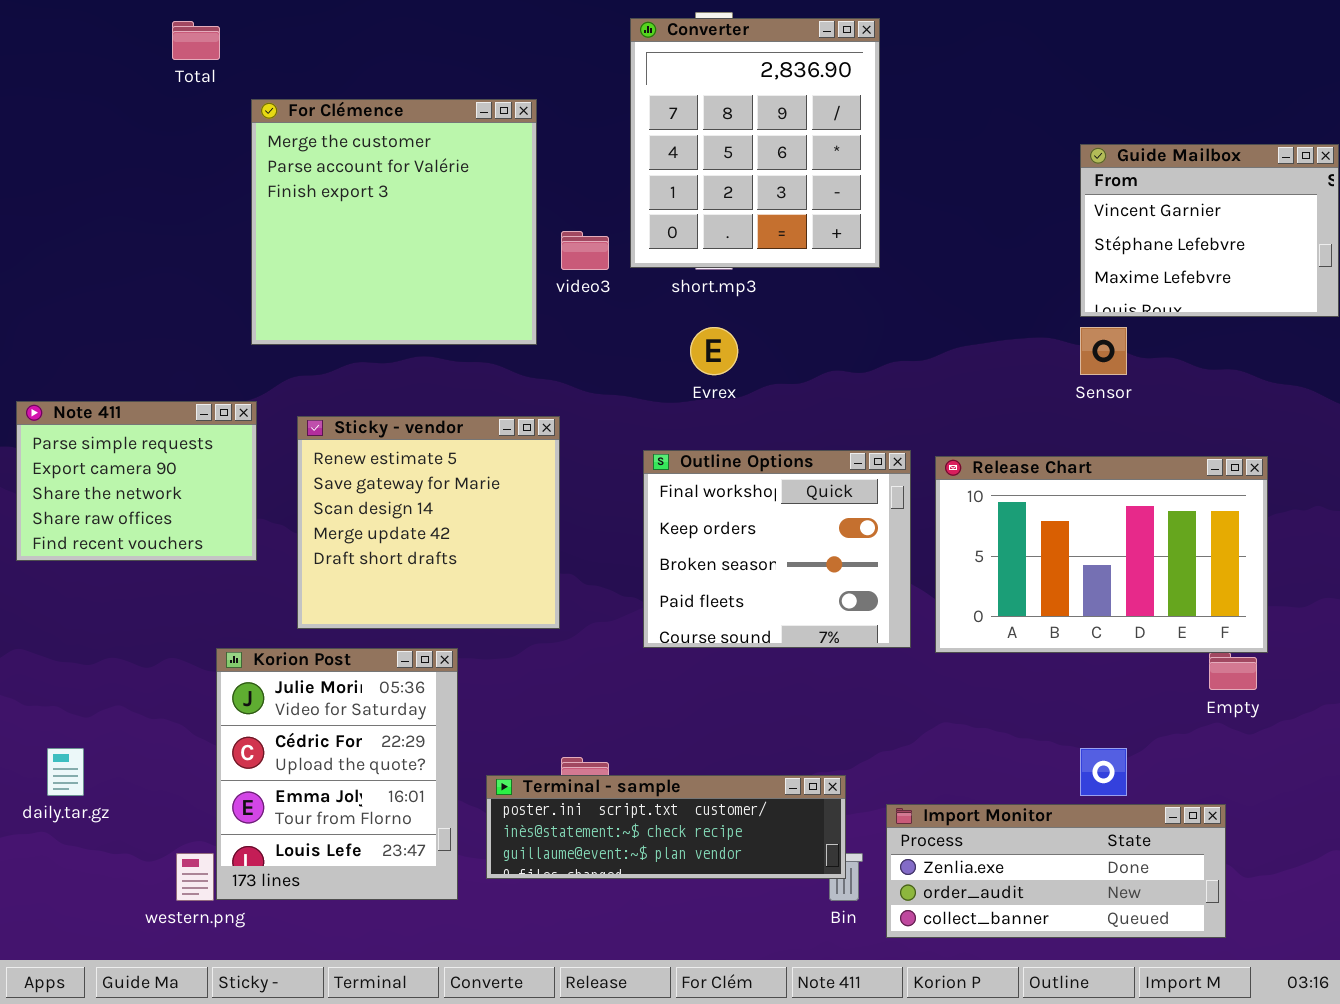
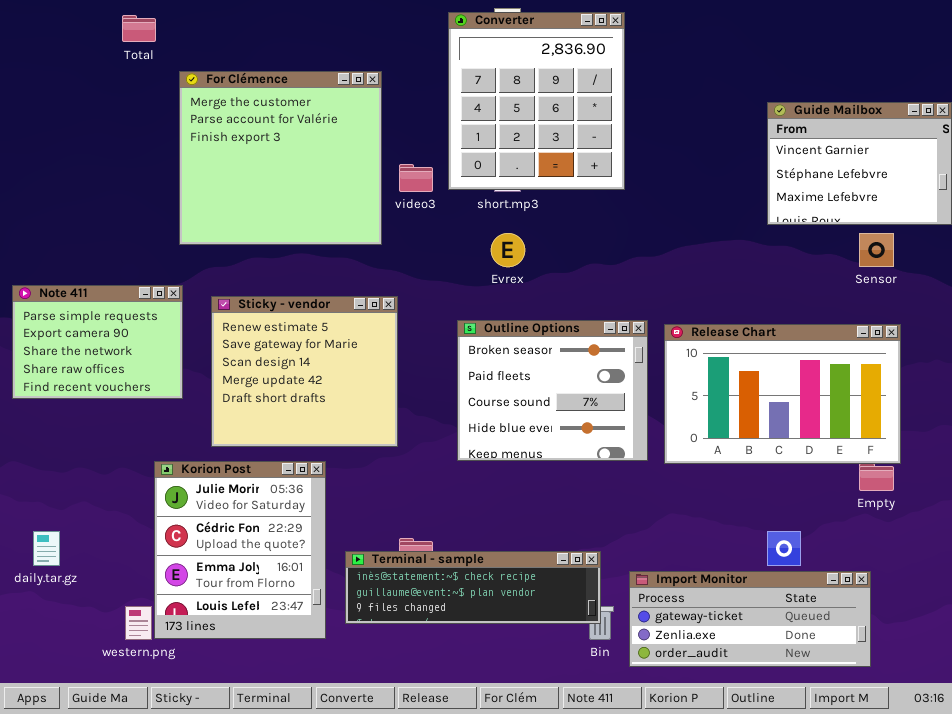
Sensor: [1080,327,1127,375] -> [859,233,894,267], moved
Outline Options: [643,450,911,648] -> [457,320,648,461], scrolled down 2 rows
Terminal - sample: [486,775,846,879] -> [345,551,601,624], scrolled down 1 row
Import Monitor: [886,804,1226,938] -> [629,571,871,667], scrolled up 1 row

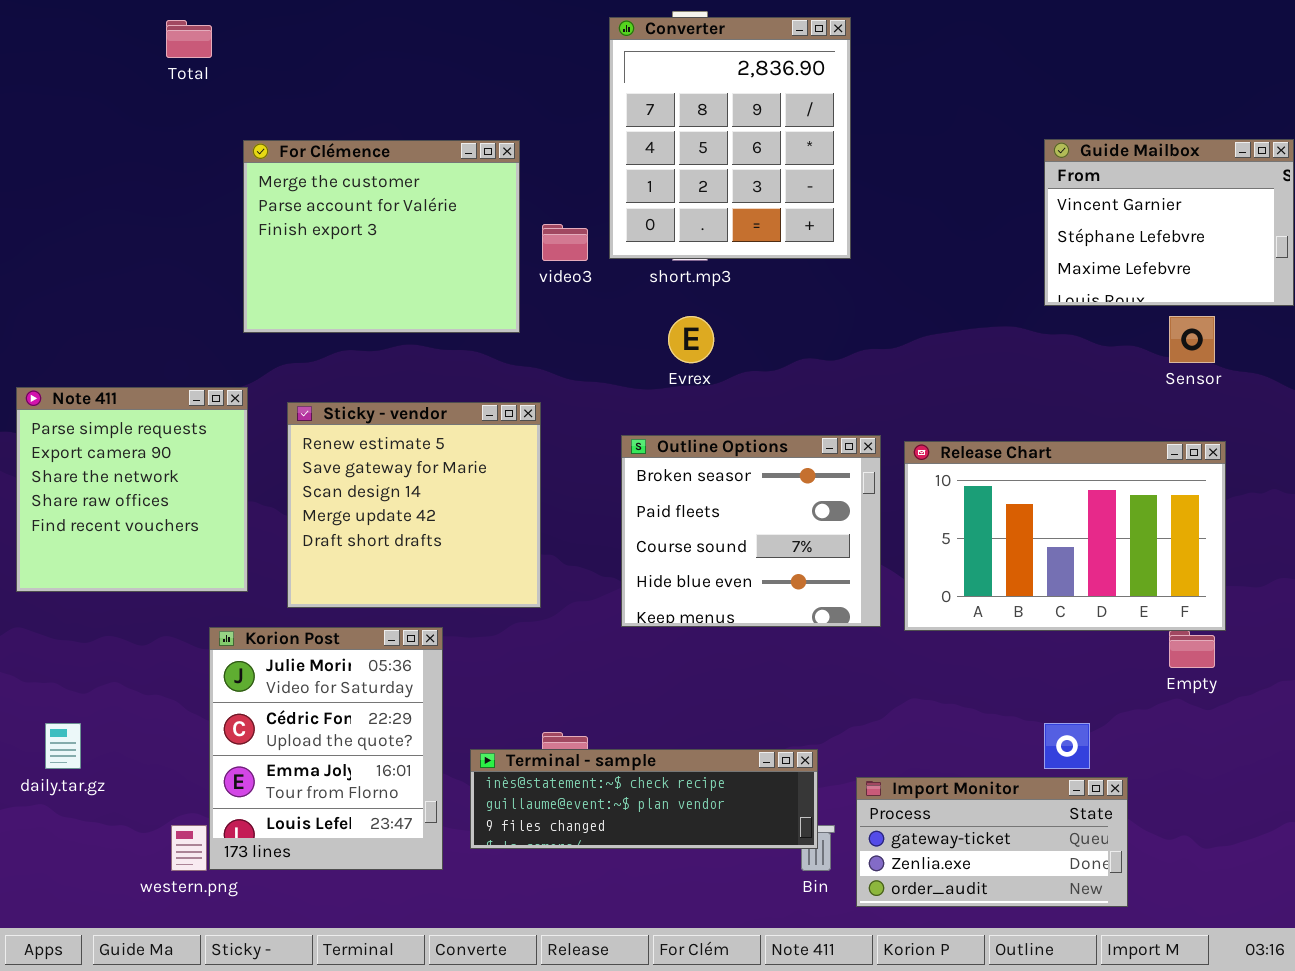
For Clémence: [179,71,382,245] -> [243,140,520,333], resized
Note 411: [12,285,183,399] -> [16,387,248,592], resized
Import Monitor: [629,571,871,667] -> [856,777,1128,907], resized

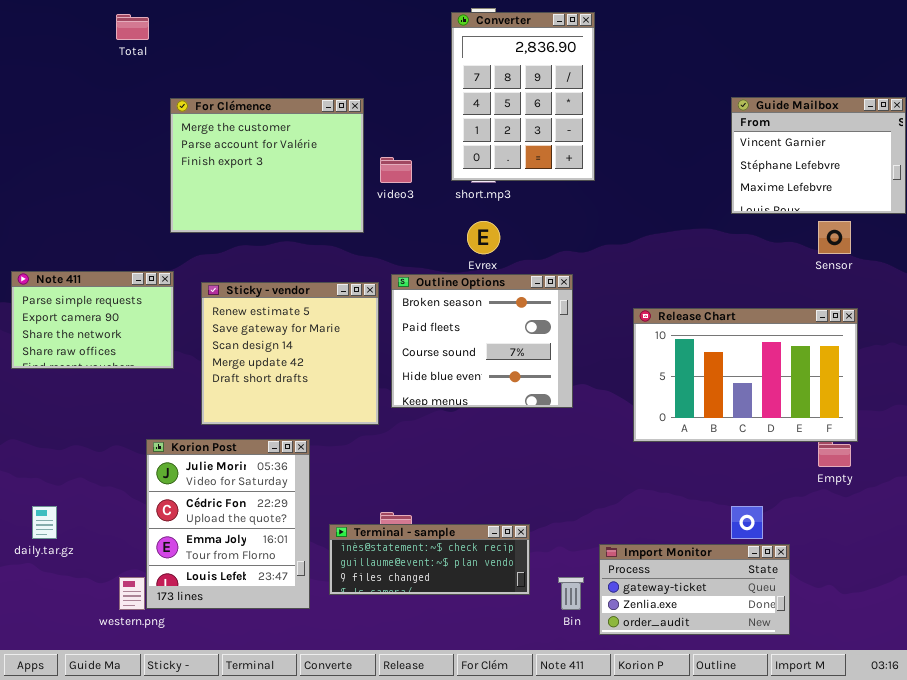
Converter: [609,17,851,259] -> [451,12,595,181], resized
Note 411: [16,387,248,592] -> [11,271,174,369], resized
Outline Options: [621,435,881,627] -> [391,274,573,408], moved
Terminal - sample: [470,749,818,849] -> [329,524,530,595], resized

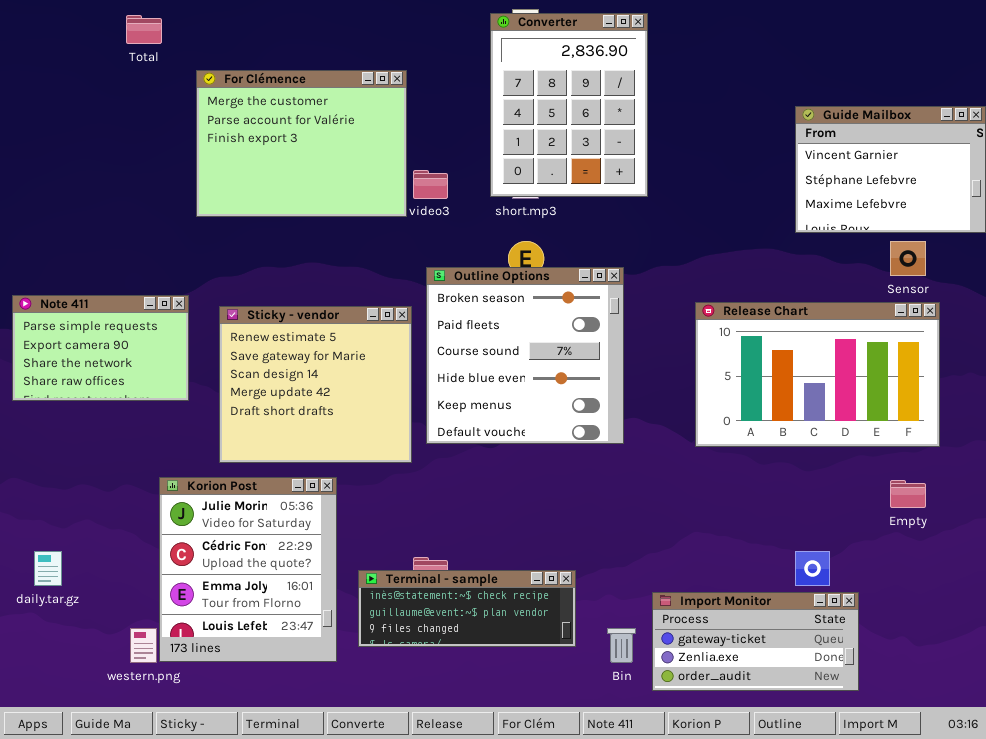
For Clémence: [170,98,364,233] -> [196,70,407,217], moved
Outline Options: [391,274,573,408] -> [426,267,624,444], resized
Release Chart: [633,308,858,442] -> [695,302,940,447], moved

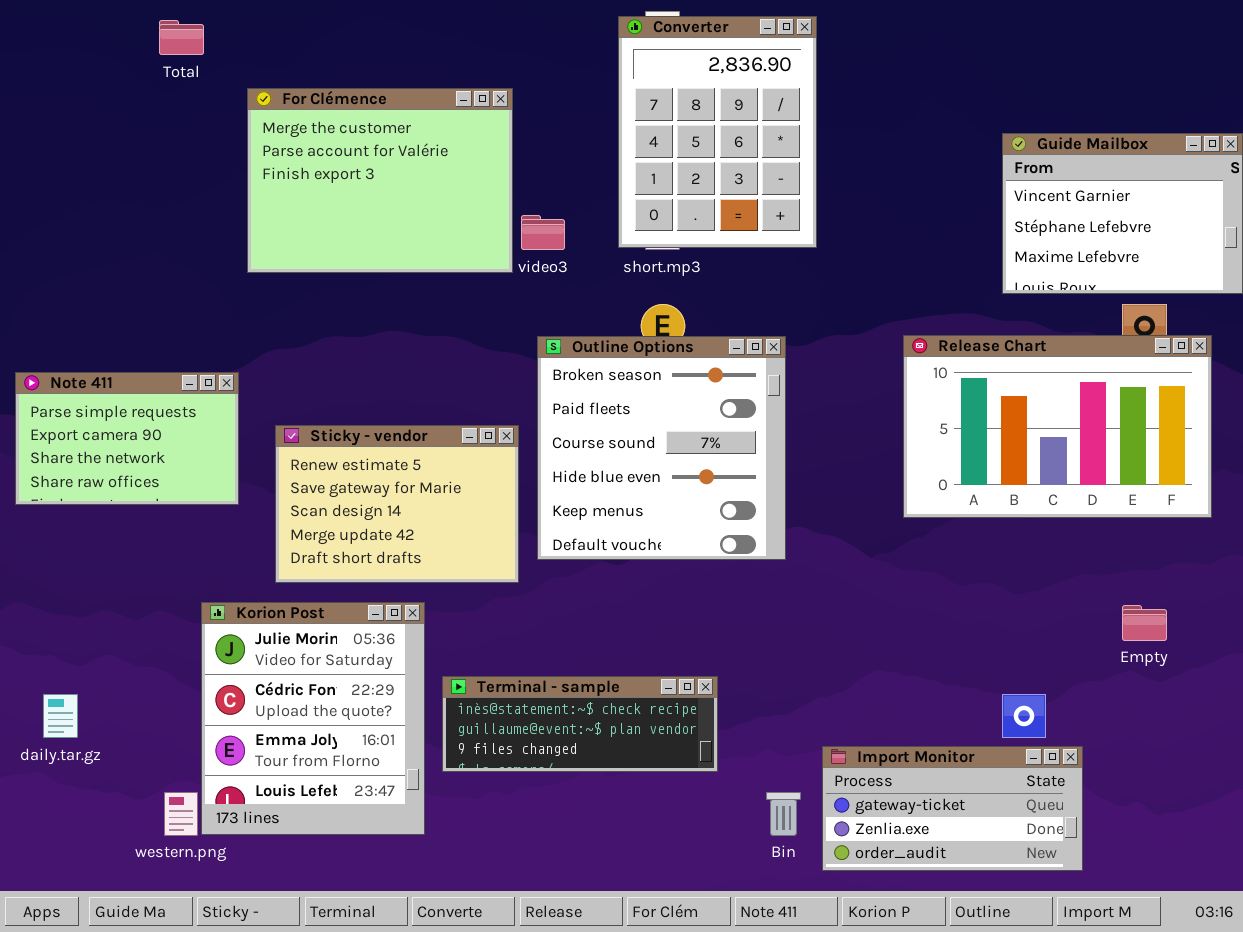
Release Chart: [695,302,940,447] -> [903,335,1212,518], moved
Sticky - vendor: [219,306,412,463] -> [275,425,519,583], resized
Terminal - sample: [358,570,576,647] -> [442,676,718,772], moved

